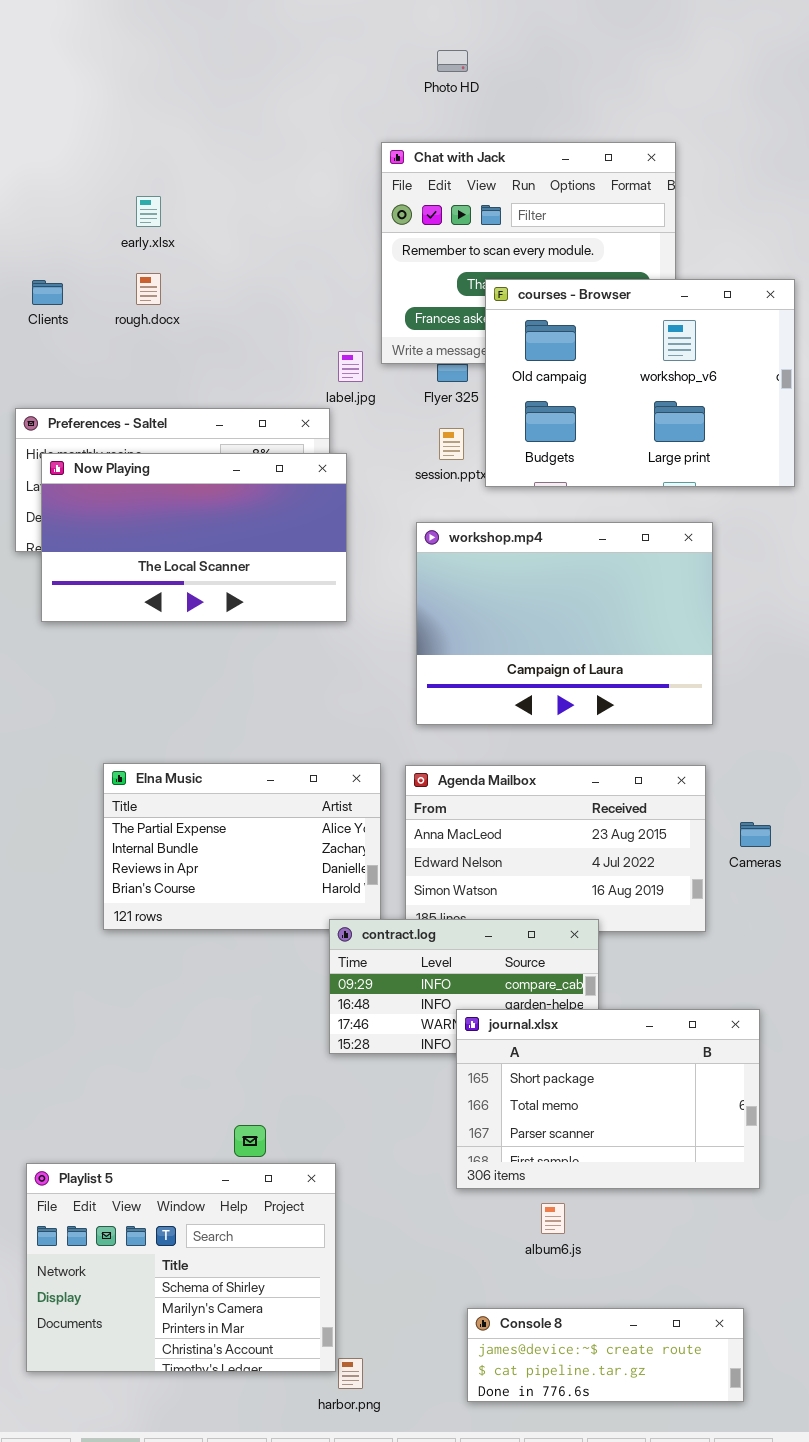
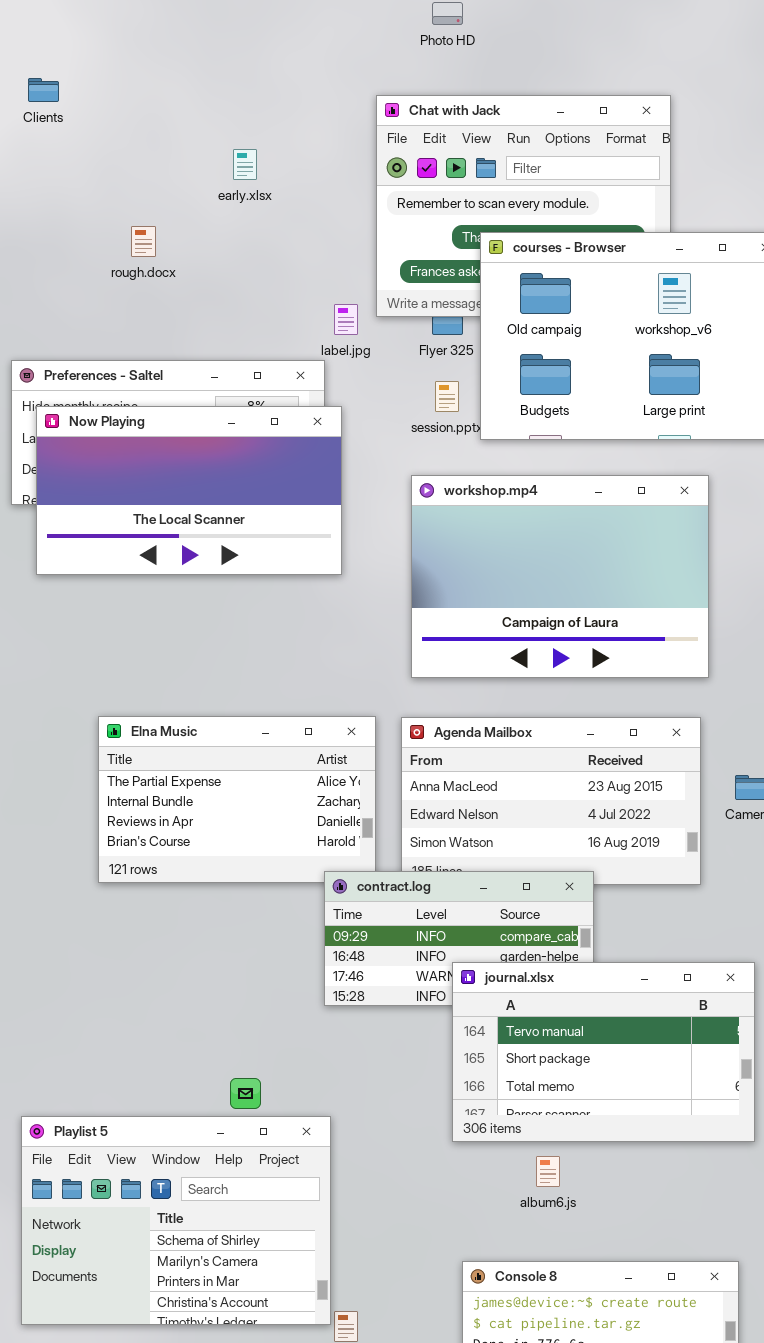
early.xlsx: [136,196,161,227] -> [233,149,257,180], moved
Clients: [32,280,63,305] -> [28,78,59,102], moved
journal.xlsx: [456,1009,760,1189] -> [452,962,755,1142], scrolled up 1 row

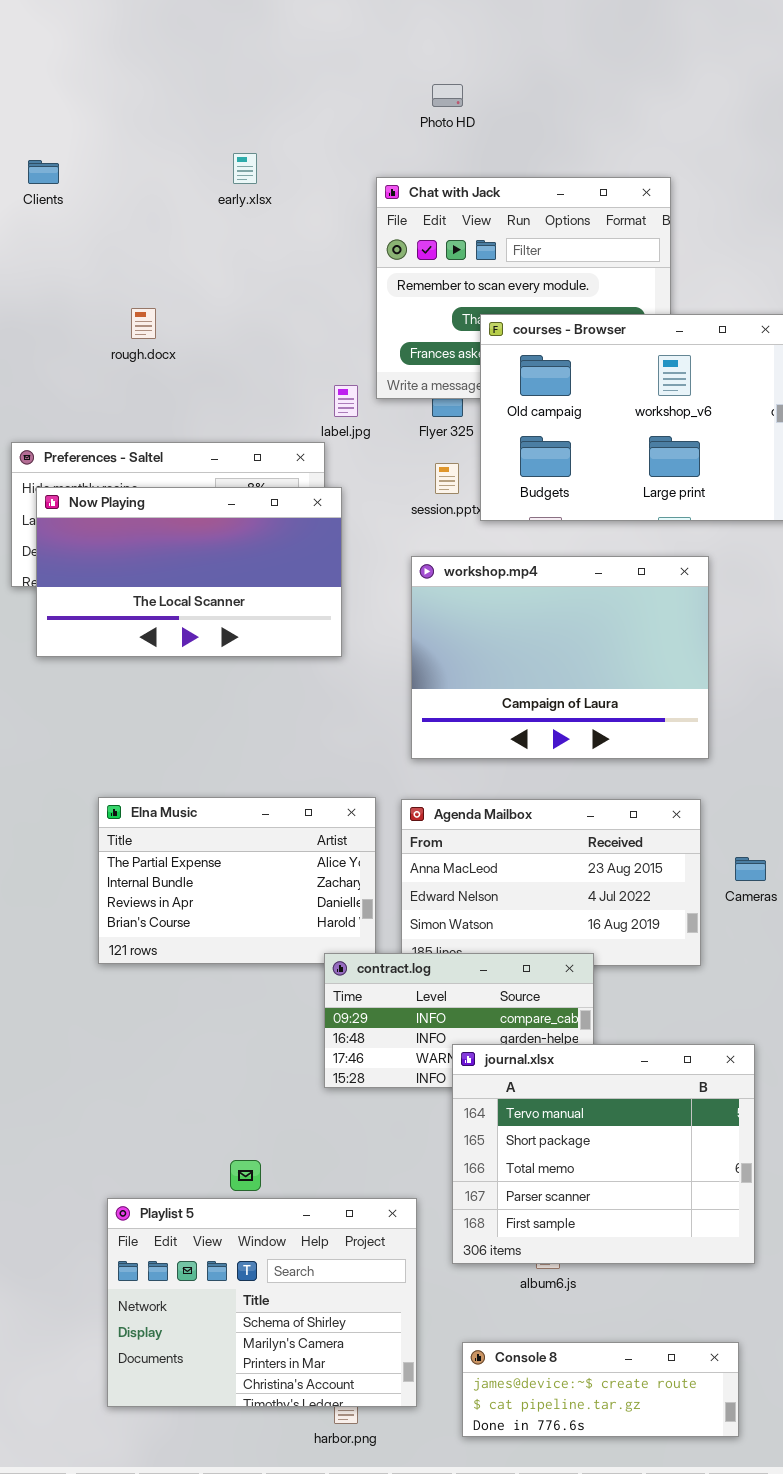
early.xlsx: [233,149,257,180] -> [233,153,257,184], moved
journal.xlsx: [452,962,755,1142] -> [452,1044,755,1264], resized
Playlist 5: [21,1116,331,1325] -> [107,1198,417,1407], moved

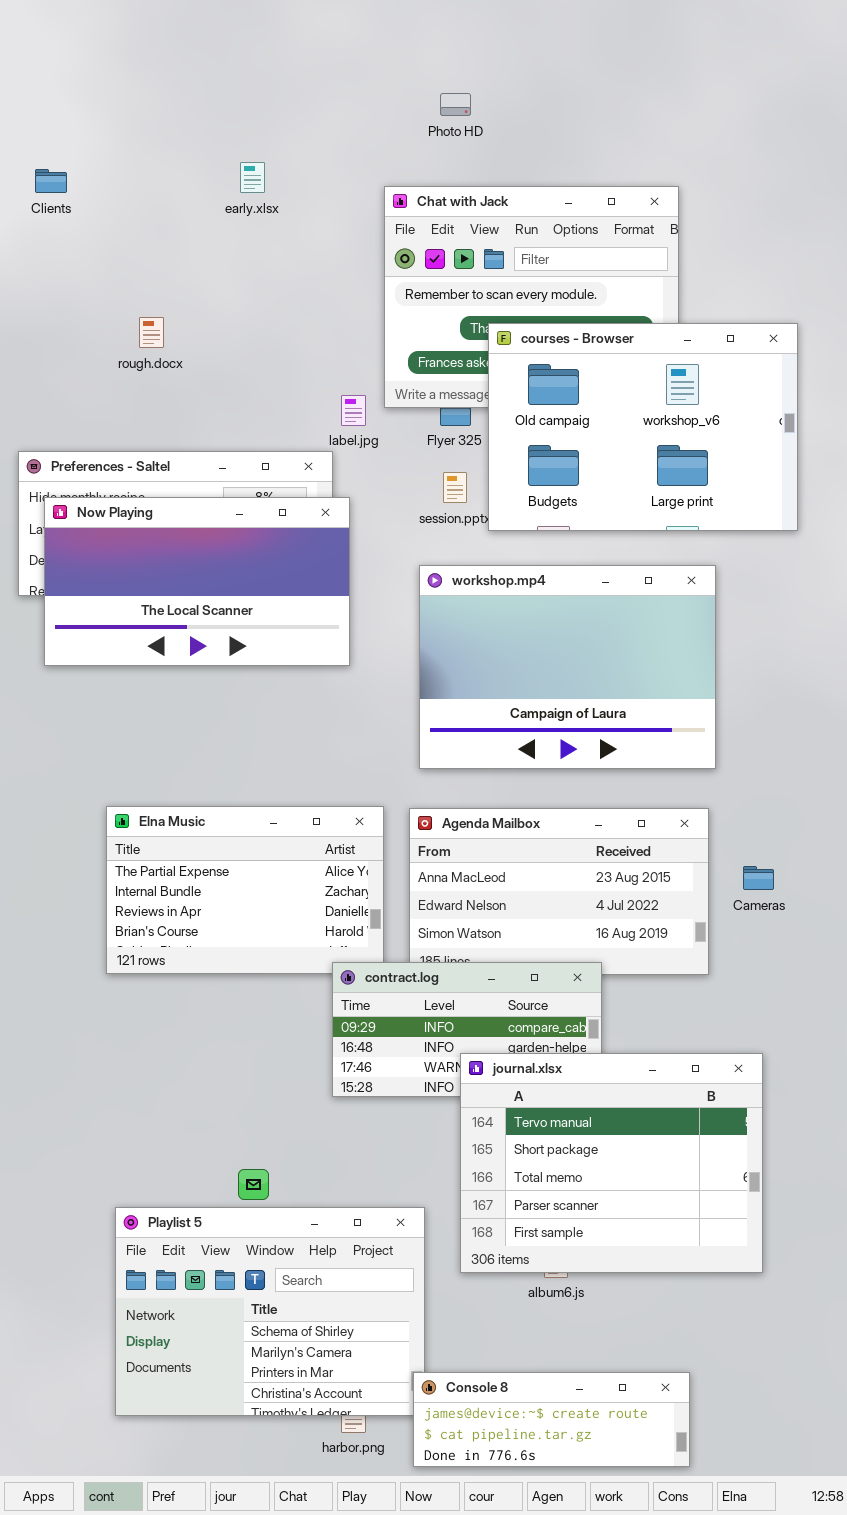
Console 8: [462,1342,739,1437] -> [413,1372,690,1467], moved

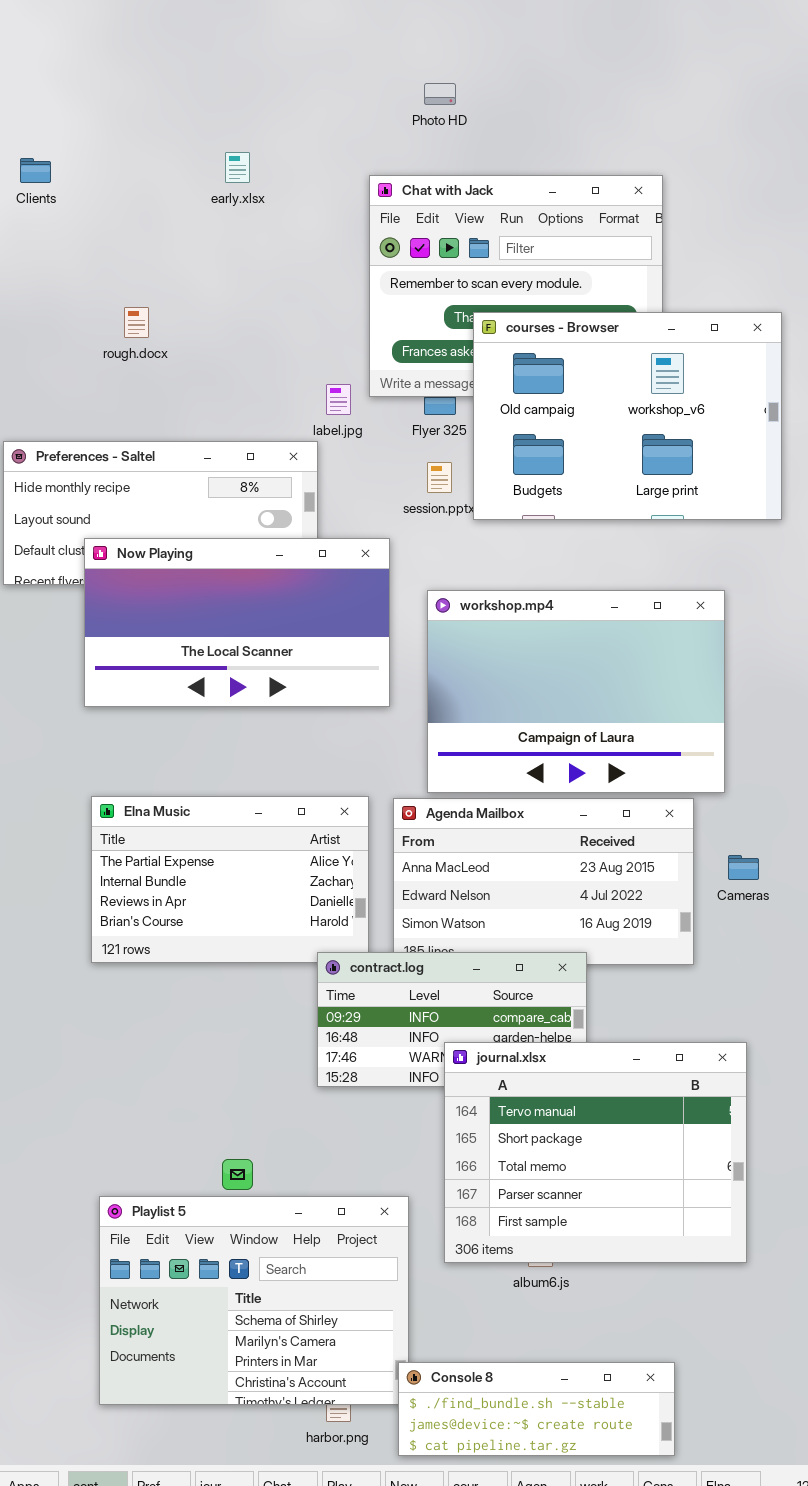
Now Playing: [44,497,350,666] -> [84,538,390,707], moved
workshop.mp4: [419,565,716,769] -> [427,590,725,793], moved
Console 8: [413,1372,690,1467] -> [398,1362,675,1456], scrolled up 1 row

